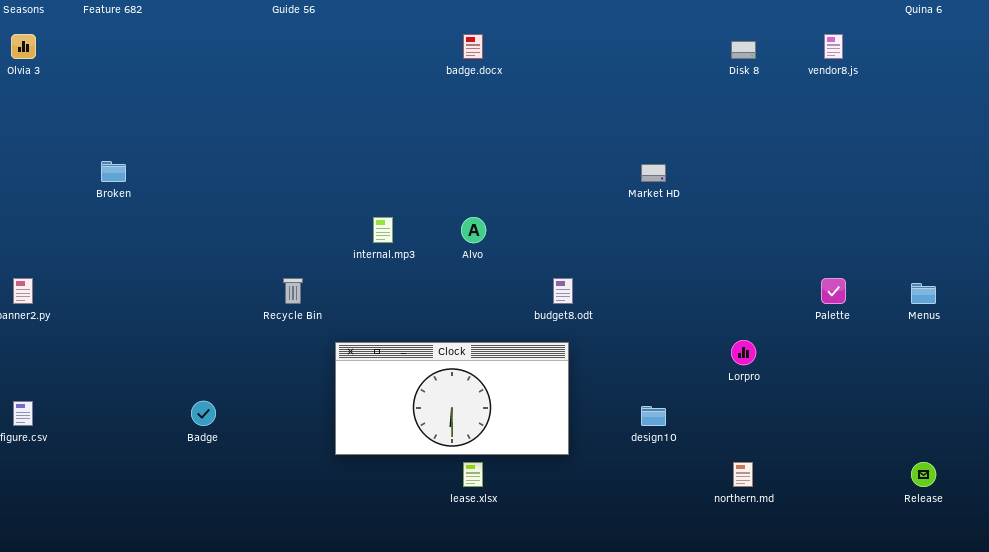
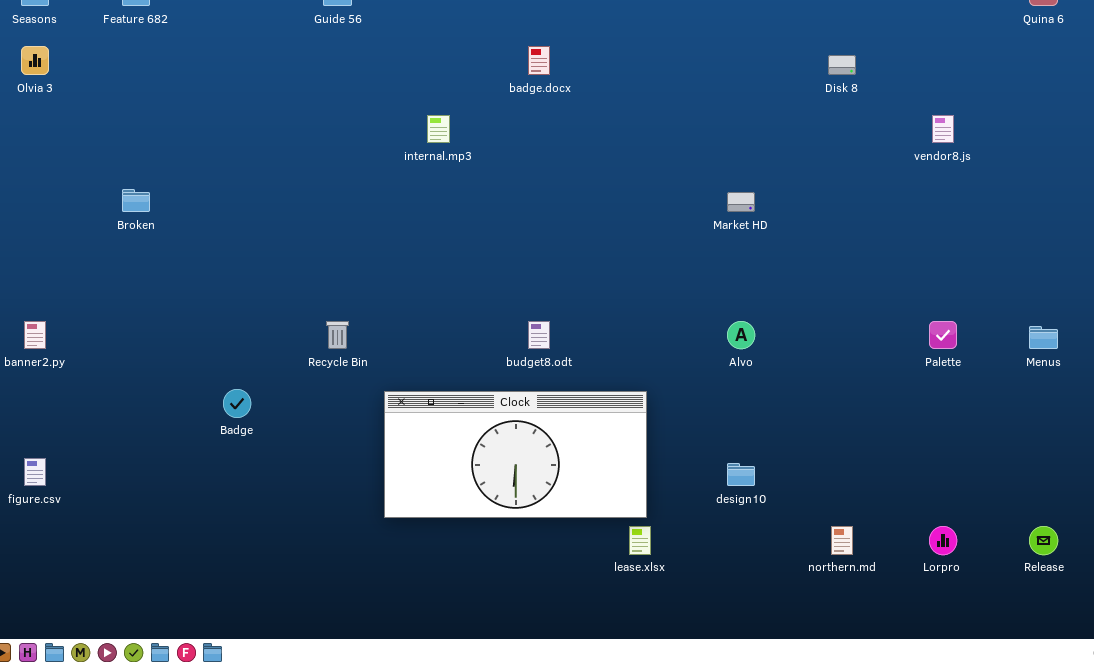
vendor8.js: [824,34,843,59] -> [932,115,954,143], moved
internal.mp3: [373,217,393,243] -> [427,115,450,143], moved
Alvo: [461,217,486,243] -> [727,321,755,349], moved
budget8.odt: [553,278,573,304] -> [528,321,550,349], moved
Lorpro: [731,340,756,365] -> [929,526,957,555], moved
Badge: [191,401,216,426] -> [223,389,251,418], moved
lease.xlsx: [463,462,483,487] -> [629,526,651,555], moved

